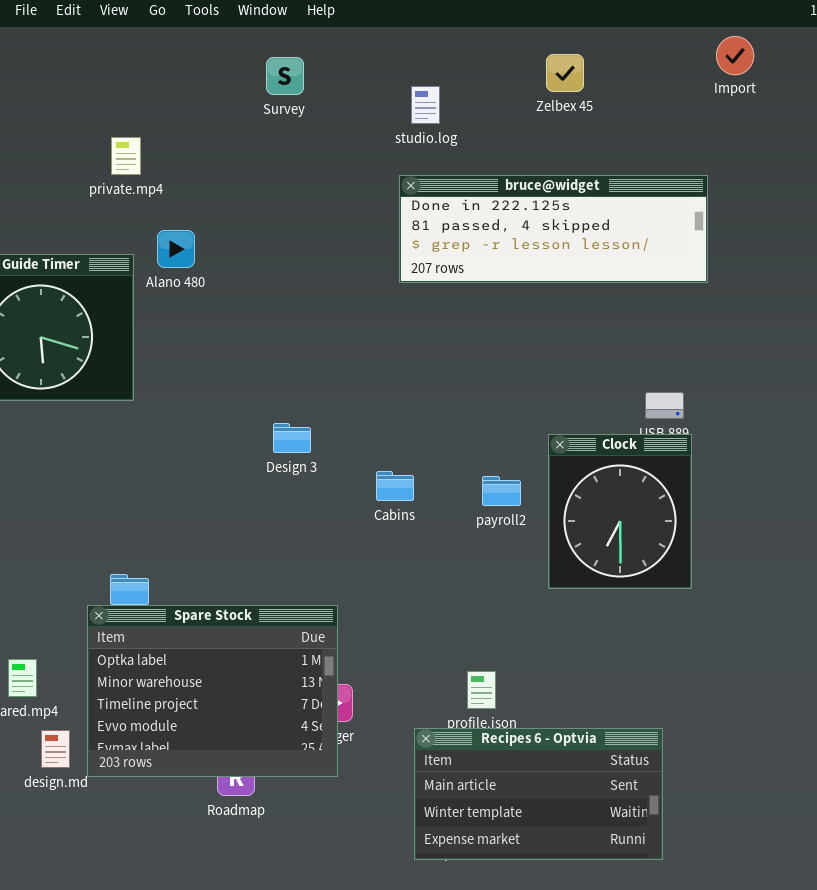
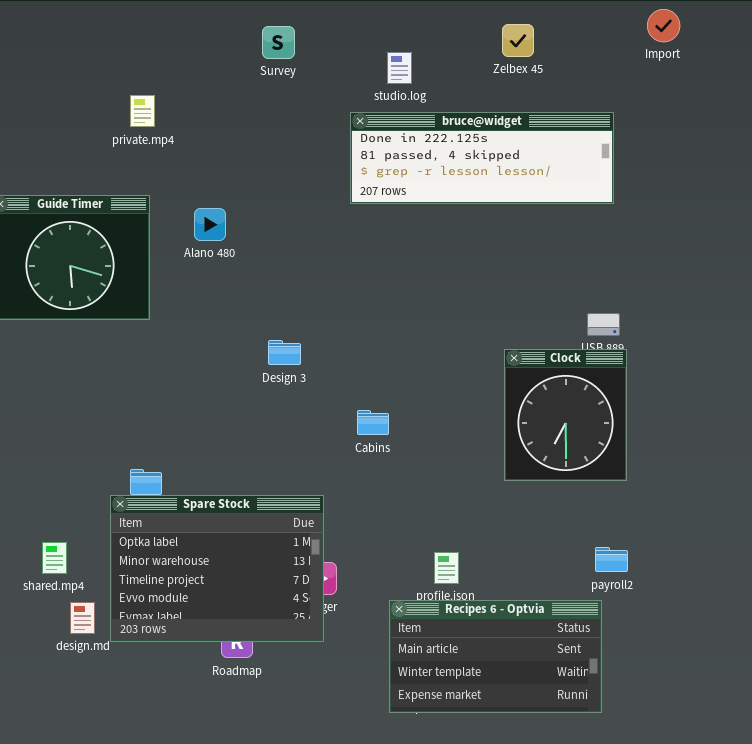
bruce@widget: [399,175,708,283] -> [350,112,614,204], moved
Alano 480: [157,230,195,268] -> [194,208,226,241], moved
Cabins: [376,471,414,501] -> [357,410,389,435], moved
payroll2: [482,476,521,506] -> [595,547,628,572], moved

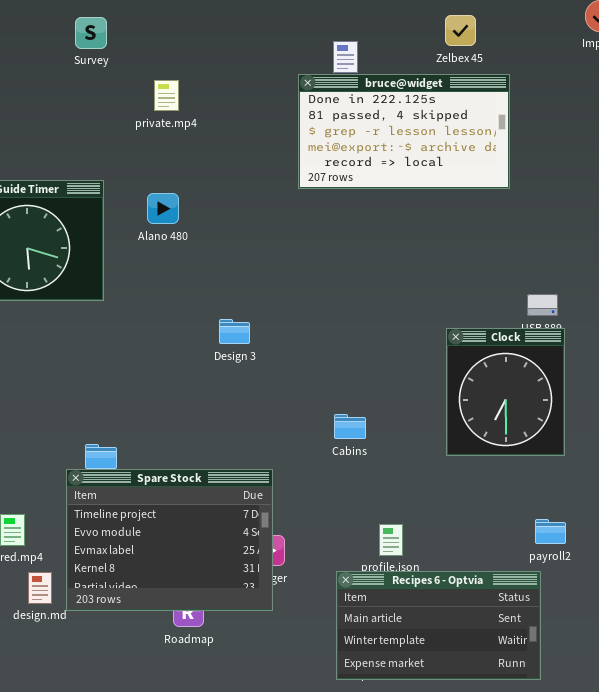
Survey: [262,26,295,59] -> [75,17,107,49], moved
private.mp4: [130,95,155,127] -> [154,80,179,111], moved
bruce@widget: [350,112,614,204] -> [298,74,510,189], resized
Cabins: [357,410,389,435] -> [334,414,366,439], moved
Spare Stock: [110,495,324,642] -> [66,469,273,611], scrolled down 2 rows

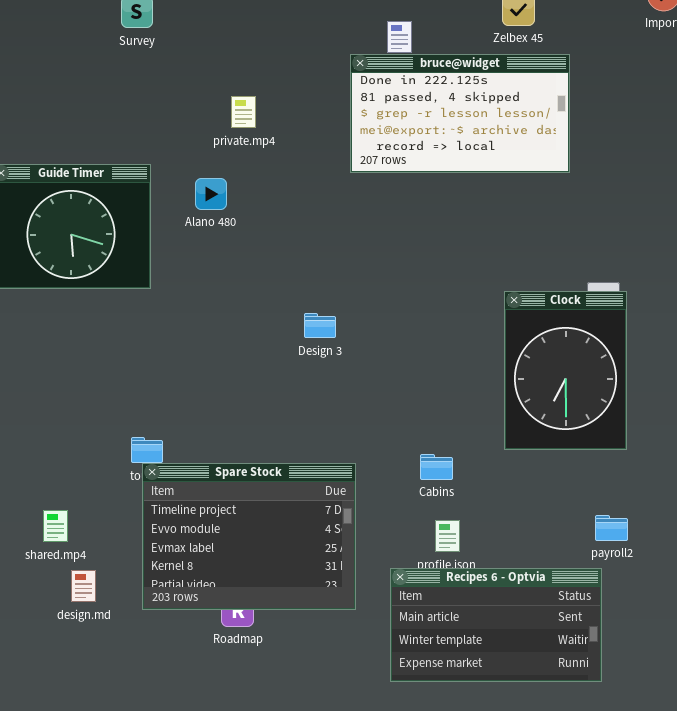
private.mp4: [154,80,179,111] -> [231,96,256,128], moved
Design 3: [219,319,250,344] -> [304,313,336,338], moved
Clock: [446,328,565,456] -> [504,291,627,450], resized
Cabins: [334,414,366,439] -> [420,454,453,480], moved
Spare Stock: [66,469,273,611] -> [142,463,356,610], moved

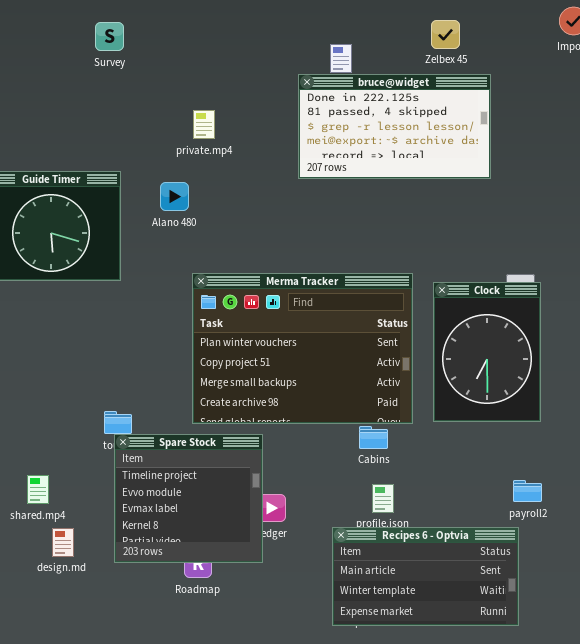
Merma Tracker: none -> [192,273,413,424], opened
Spare Stock: [142,463,356,610] -> [114,434,263,563], resized

